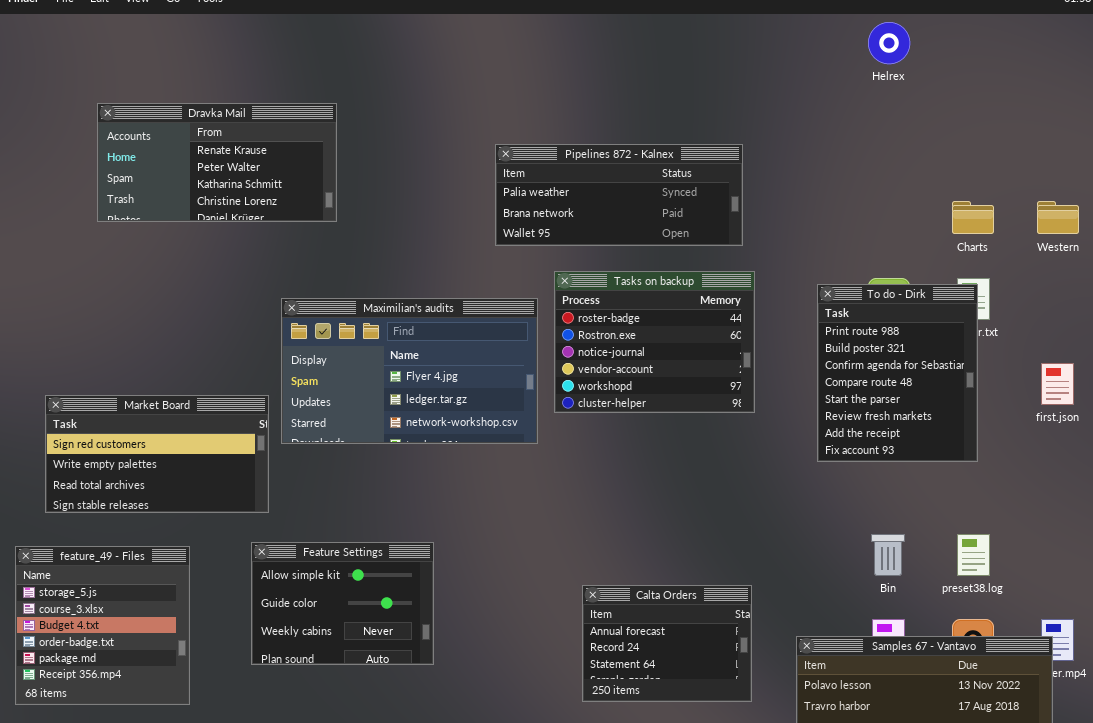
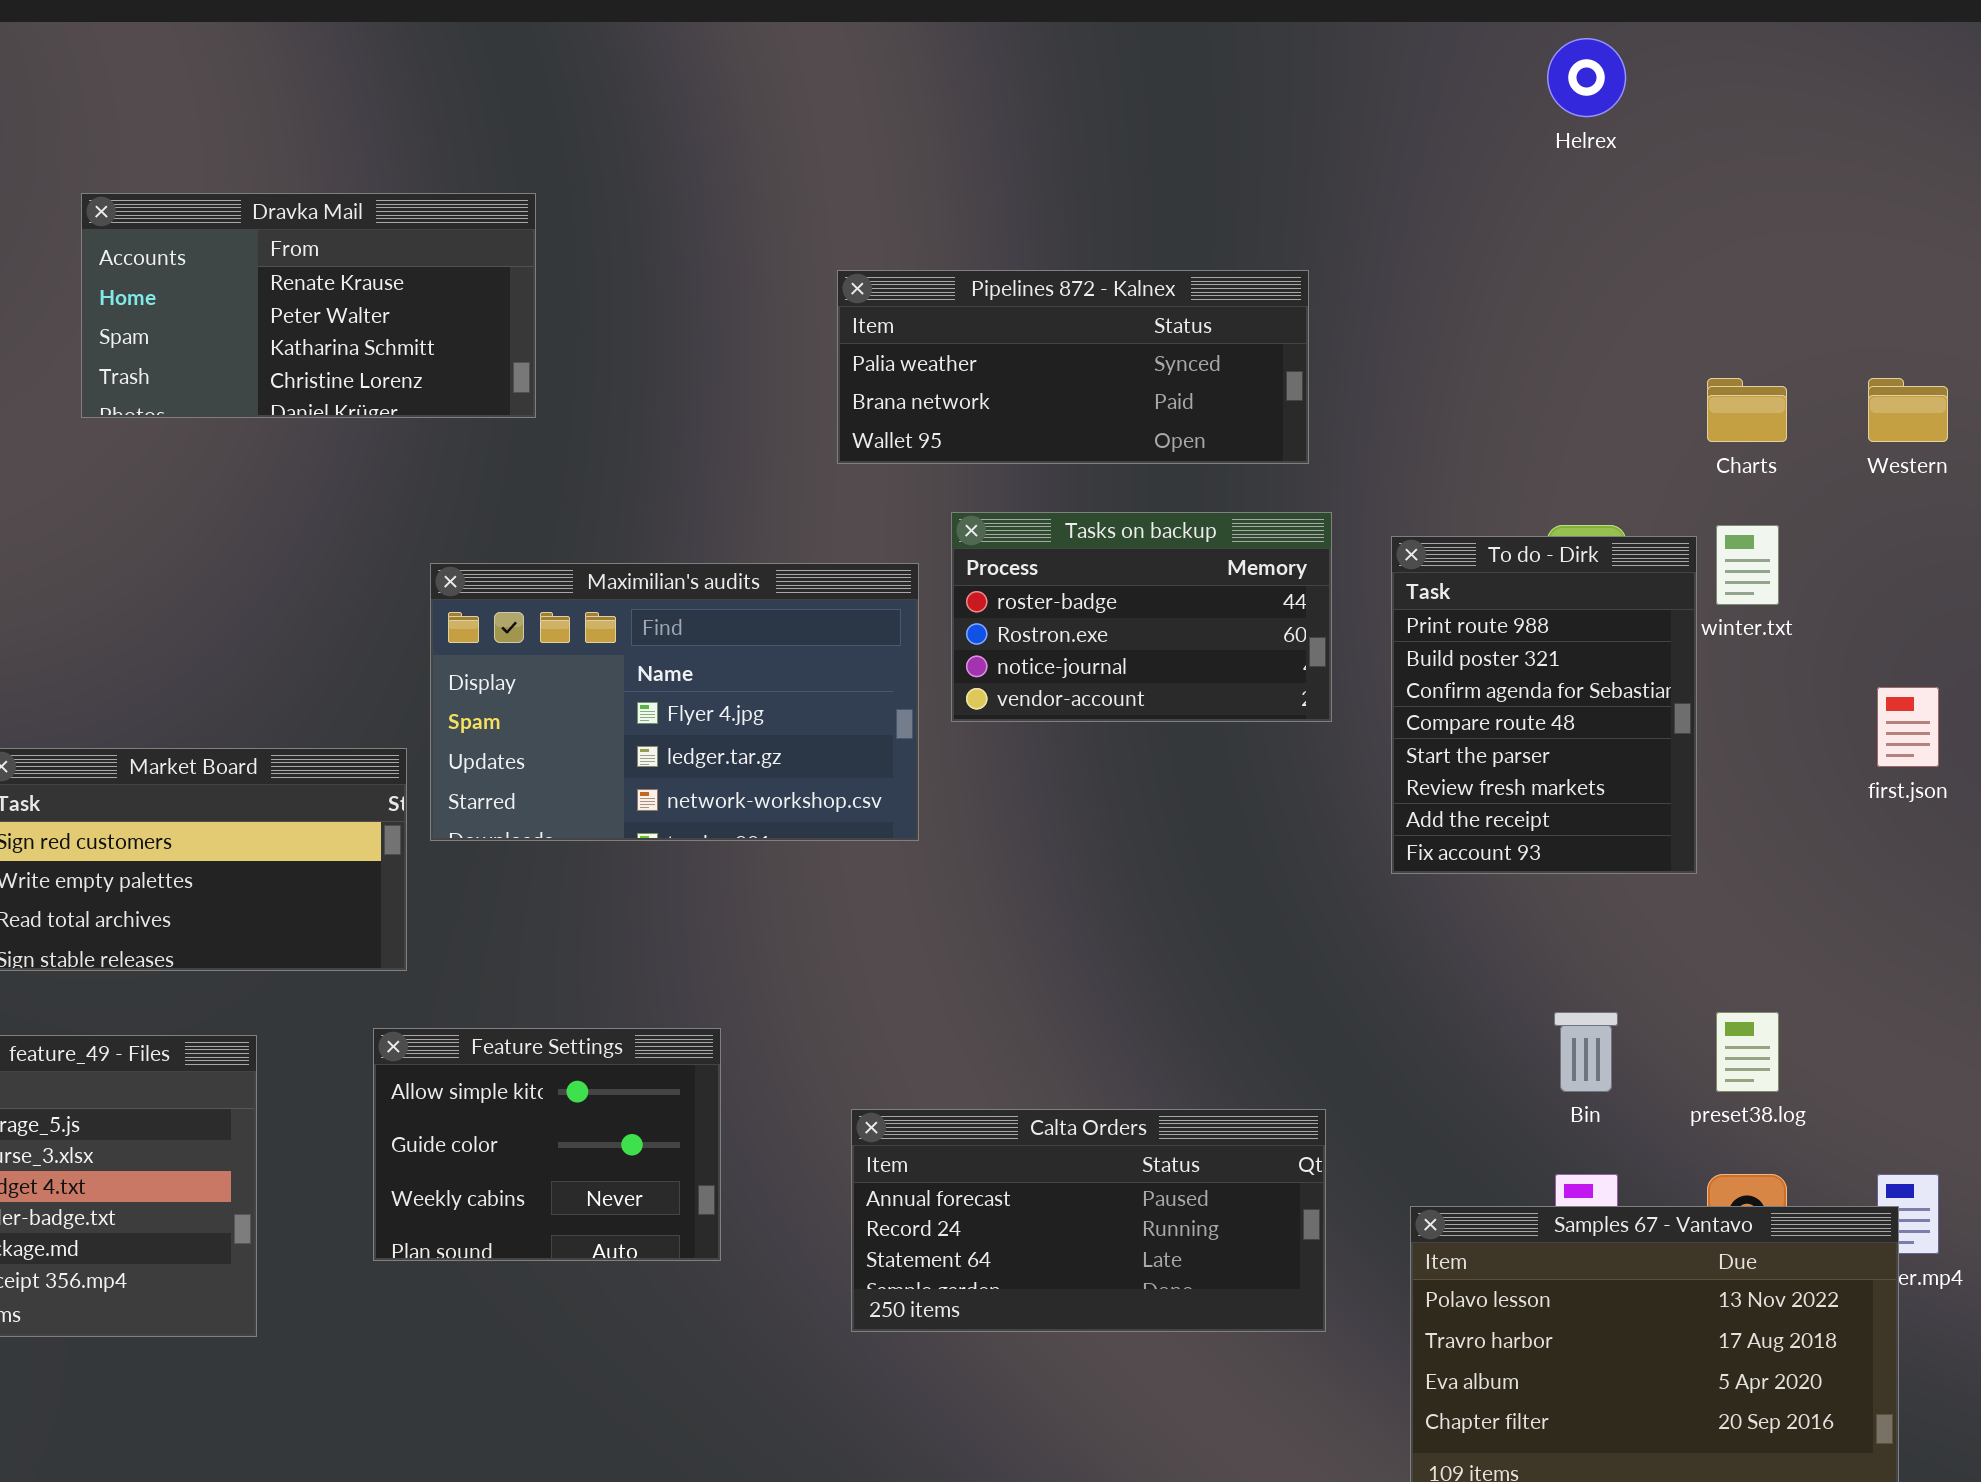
Tasks on backup: [554,271,755,413] -> [951,512,1332,722], resized
To do - Dirk: [817,284,978,462] -> [1391,536,1697,874], moved
Calta Orders: [582,585,752,702] -> [851,1109,1326,1332], resized

